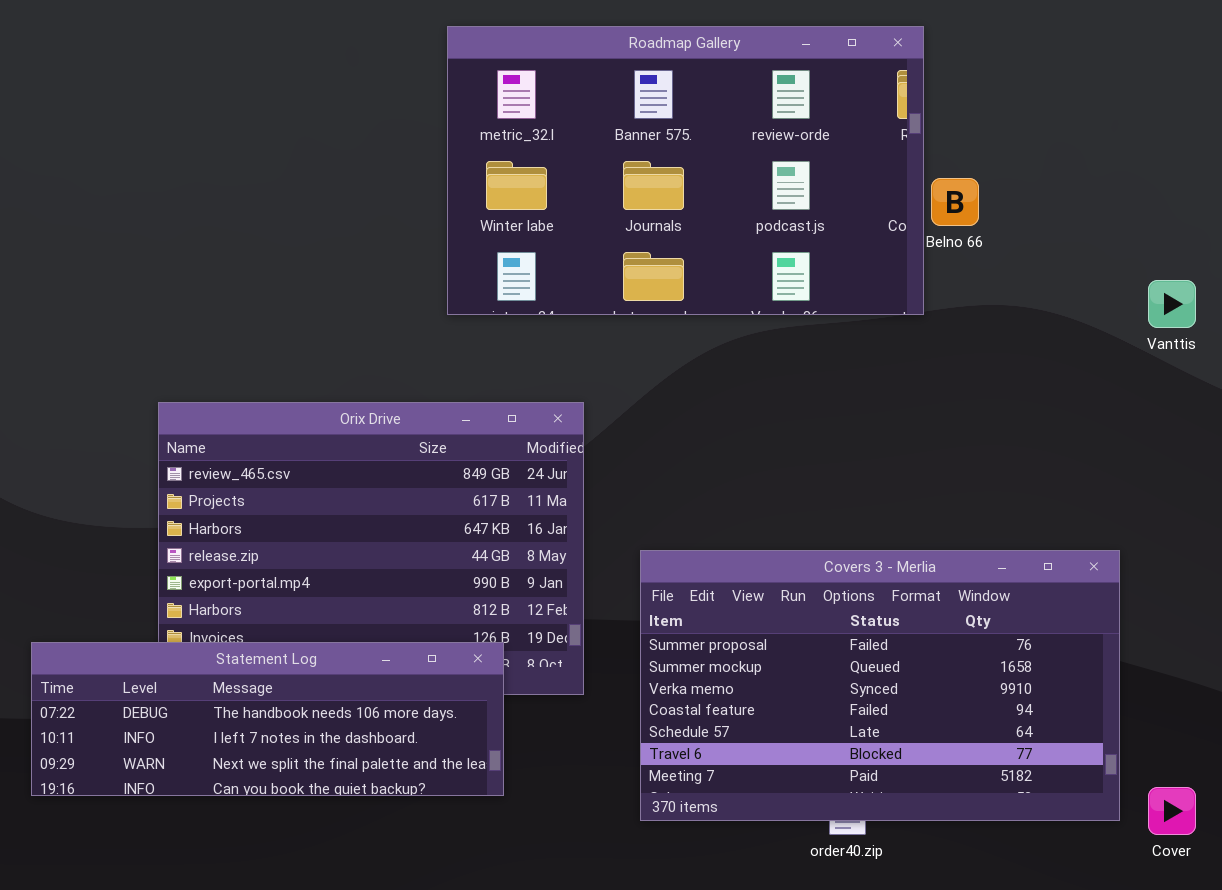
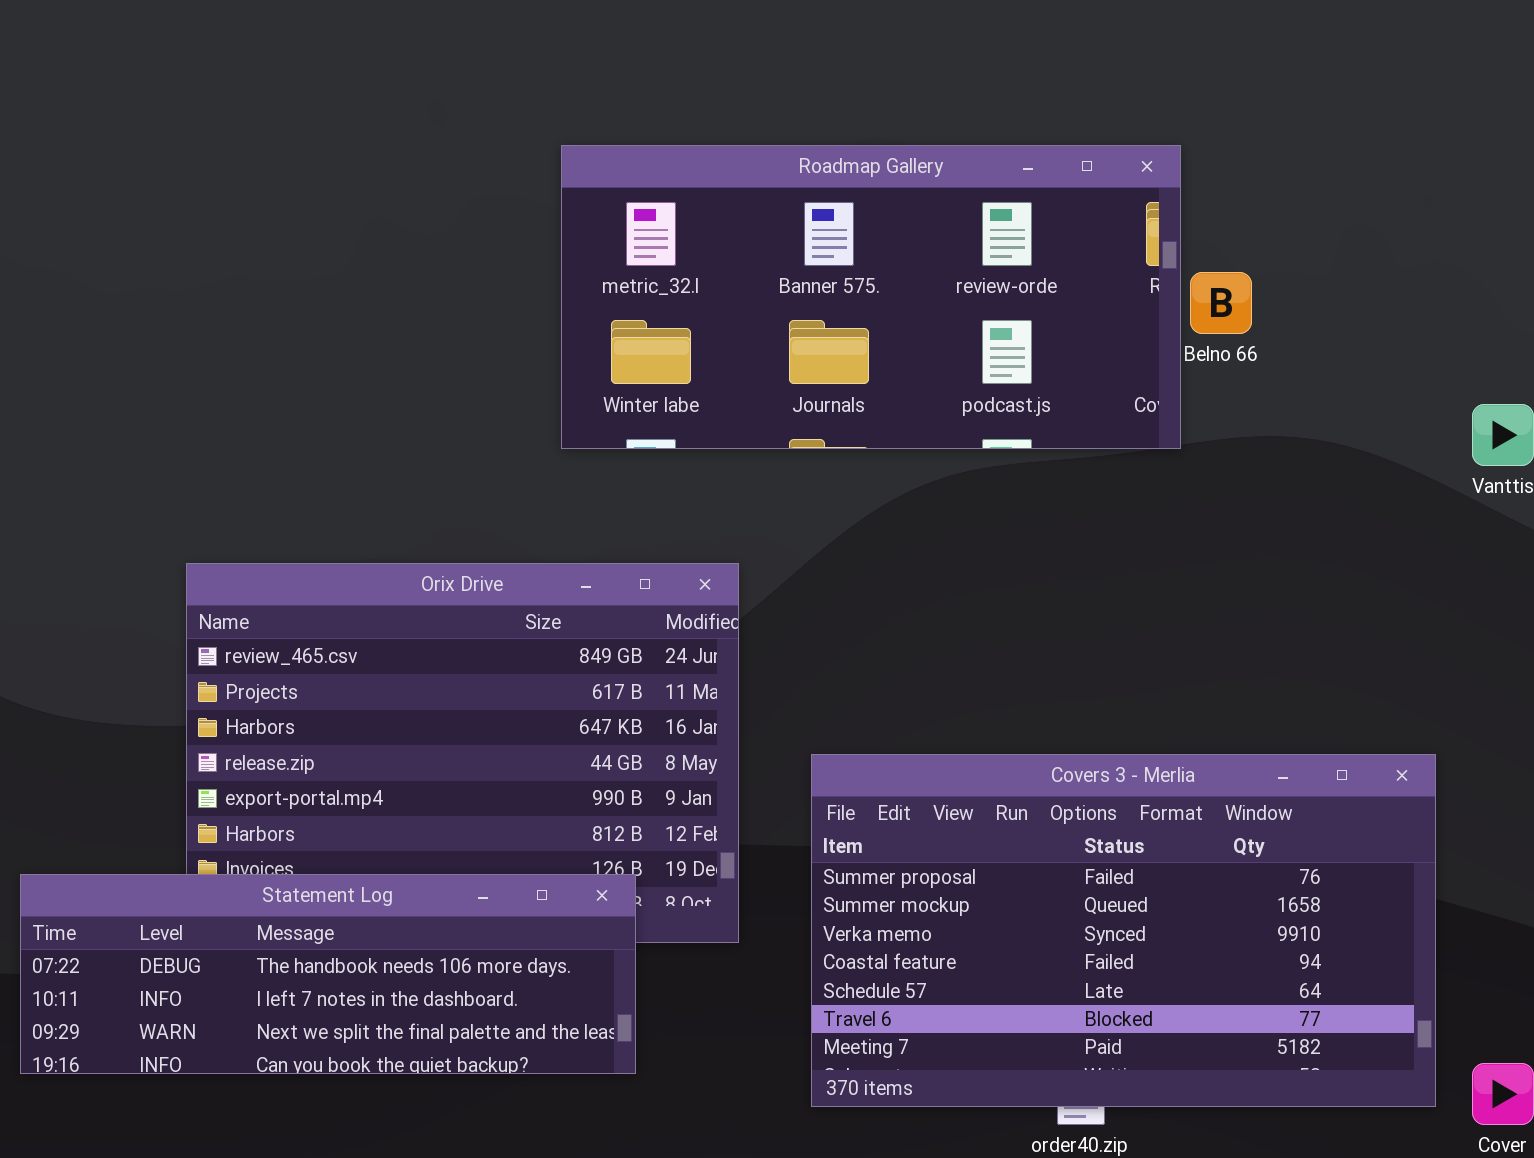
Roadmap Gallery: [447,26,924,315] -> [561,145,1181,449], resized

